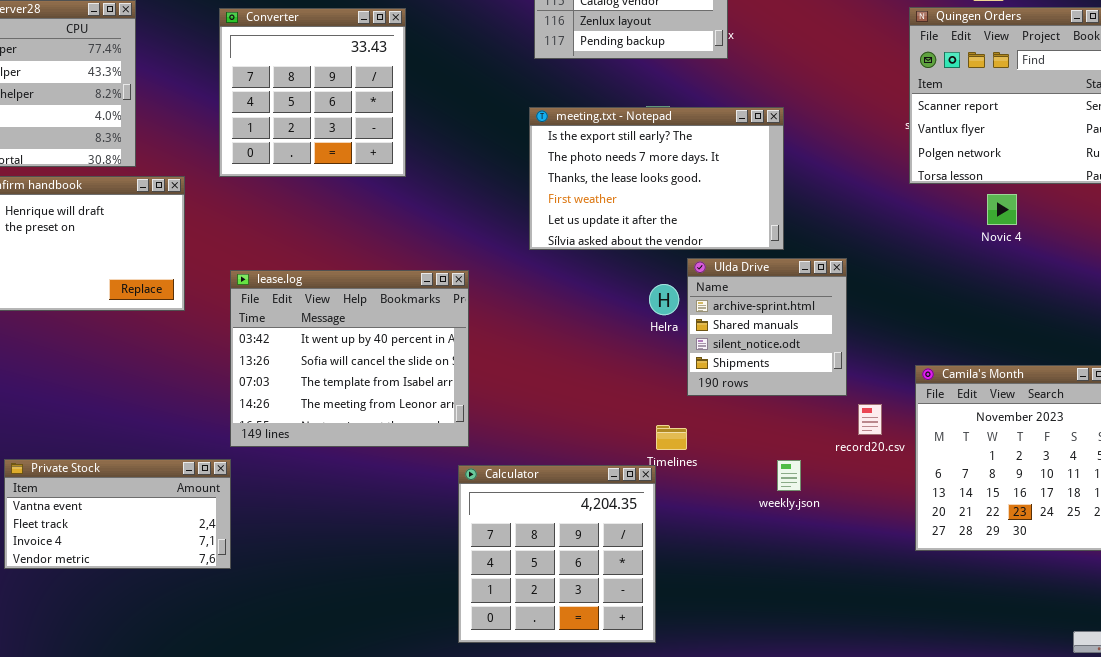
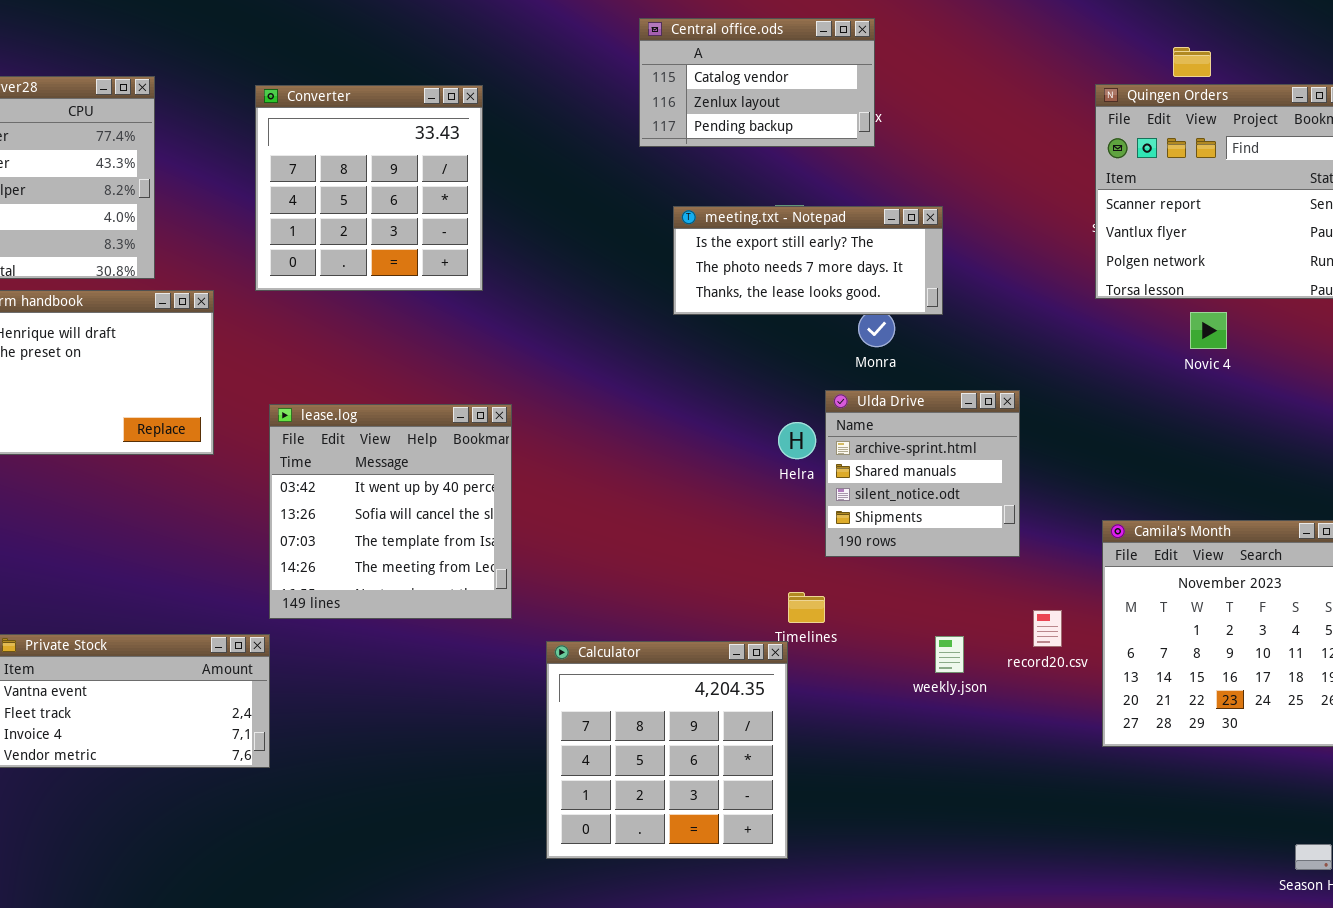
meeting.txt - Notepad: [529,107,784,250] -> [673,206,943,315], resized
lease.log: [230,270,469,447] -> [269,404,512,619], resized
record20.csv: [858,404,882,435] -> [1033,610,1062,647], moved

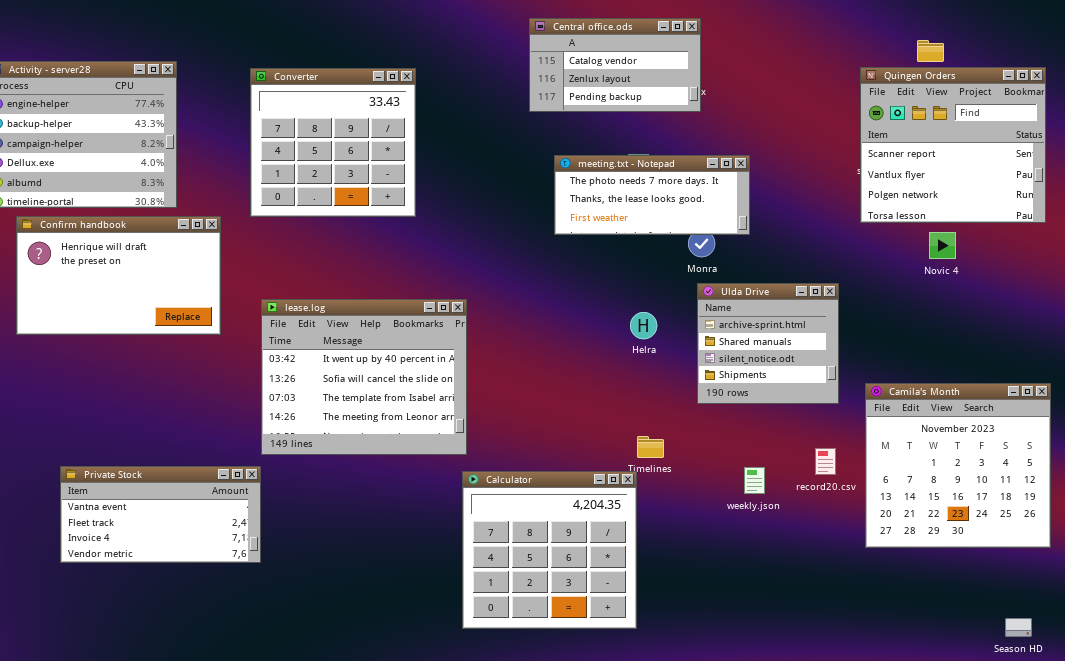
meeting.txt - Notepad: [673,206,943,315] -> [554,155,750,235], scrolled down 1 row
Ulda Drive: [825,390,1020,557] -> [697,283,839,404], moved
lease.log: [269,404,512,619] -> [261,299,467,455], resized

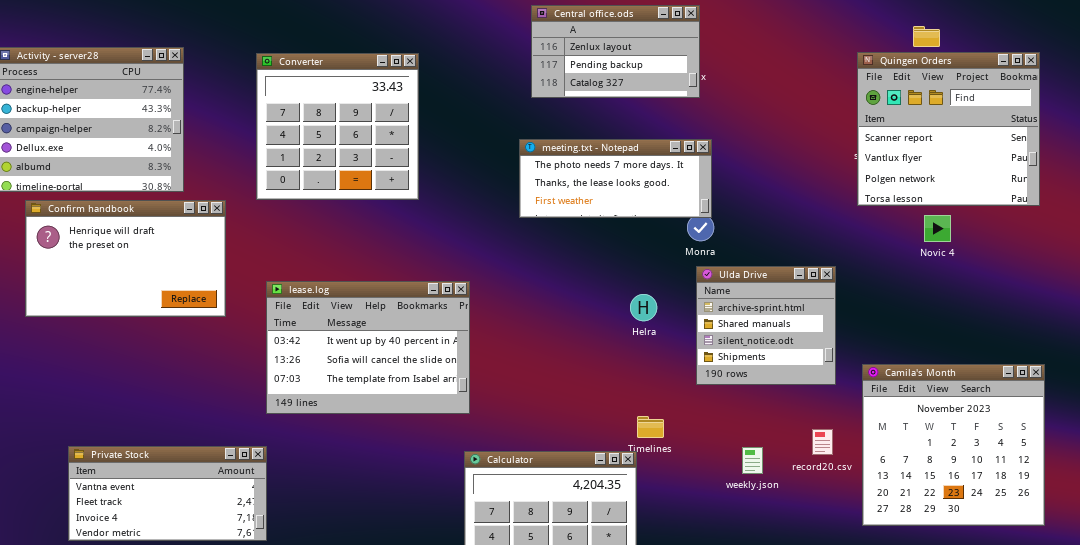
Central office.ods: [529,18,701,112] -> [531,5,700,98], scrolled down 1 row
meeting.txt - Notepad: [554,155,750,235] -> [519,139,712,218], moved
lease.log: [261,299,467,455] -> [266,281,470,414], resized

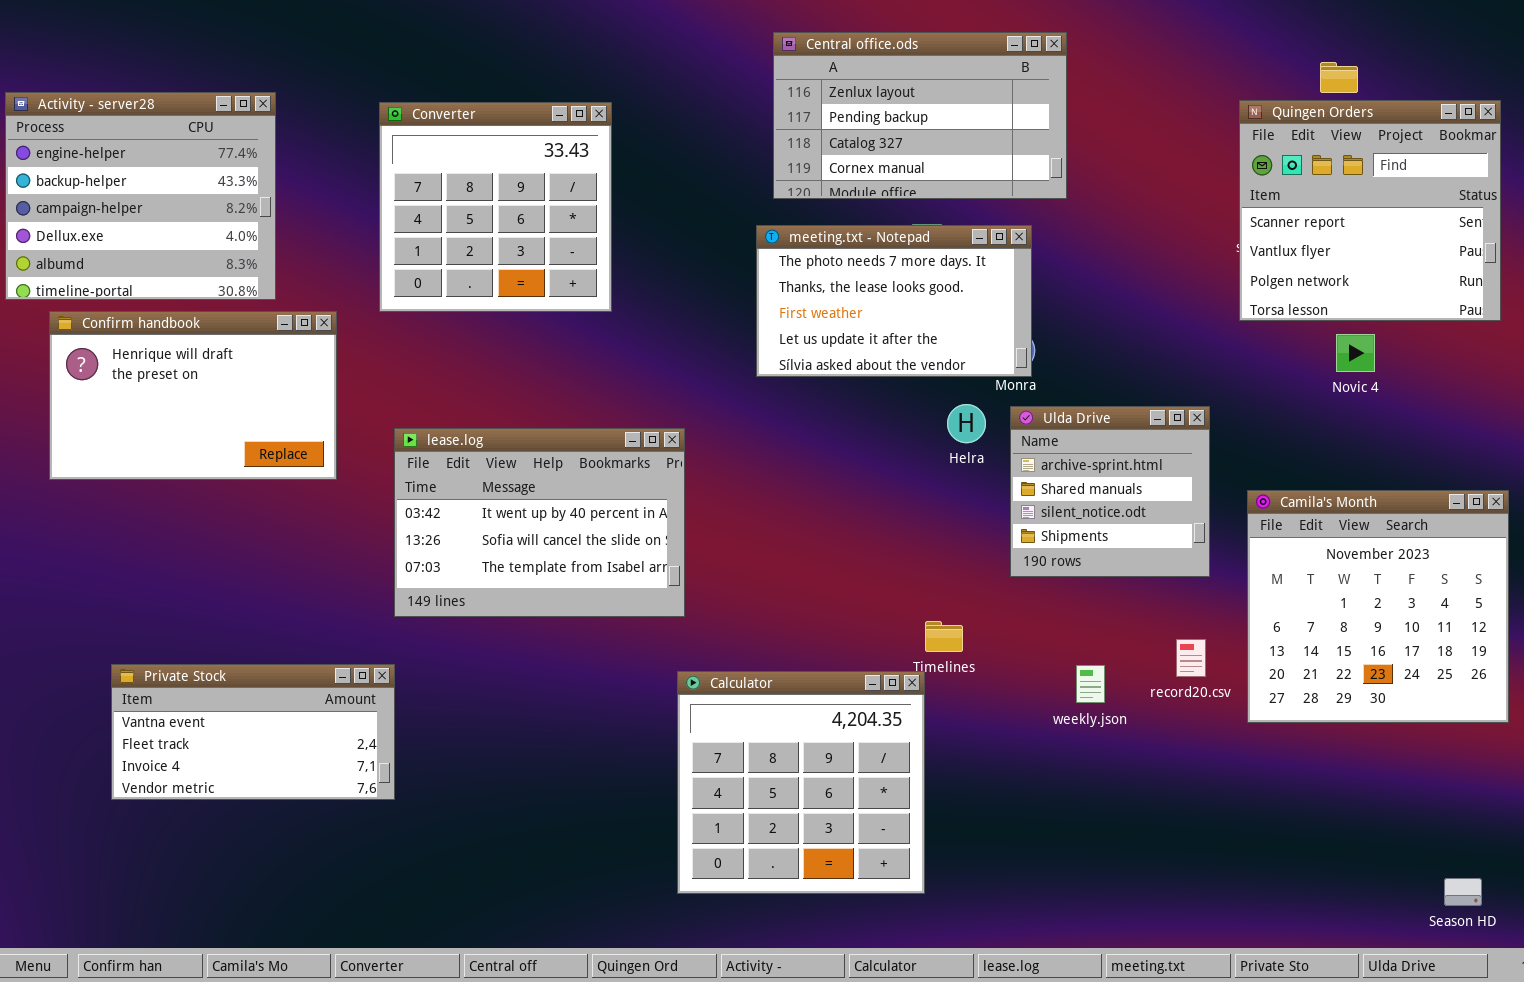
Central office.ods: [531,5,700,98] -> [773,32,1067,199], resized
meeting.txt - Notepad: [519,139,712,218] -> [756,225,1032,377], resized
Helra: [630,294,657,321] -> [947,404,986,443], moved
Camila's Month: [862,364,1045,526] -> [1247,490,1509,723], moved

